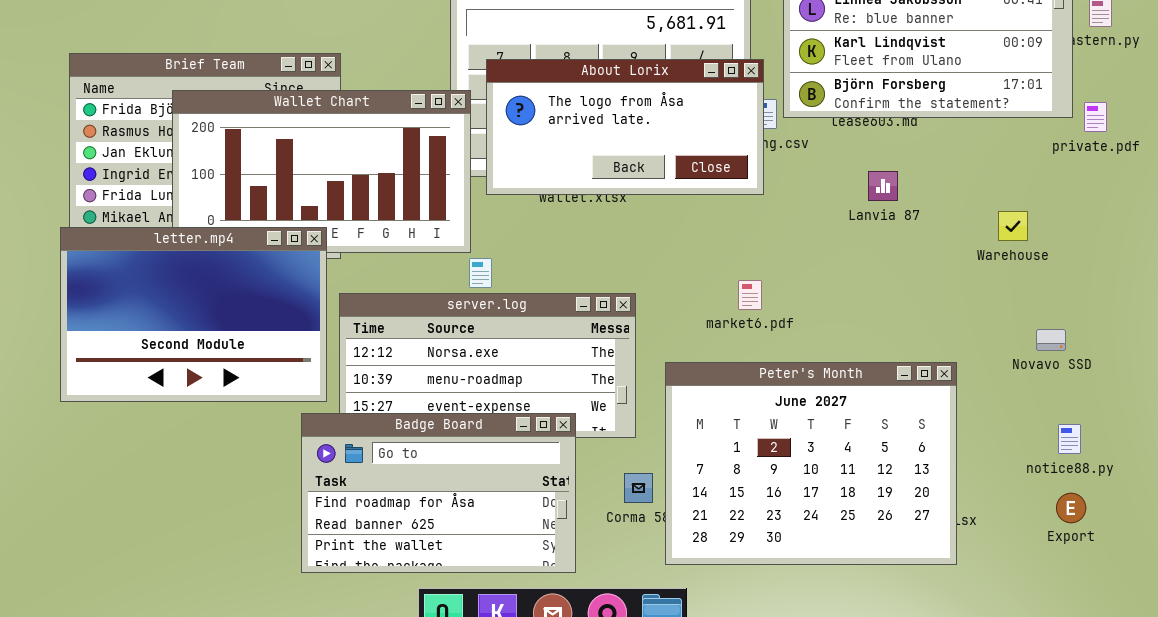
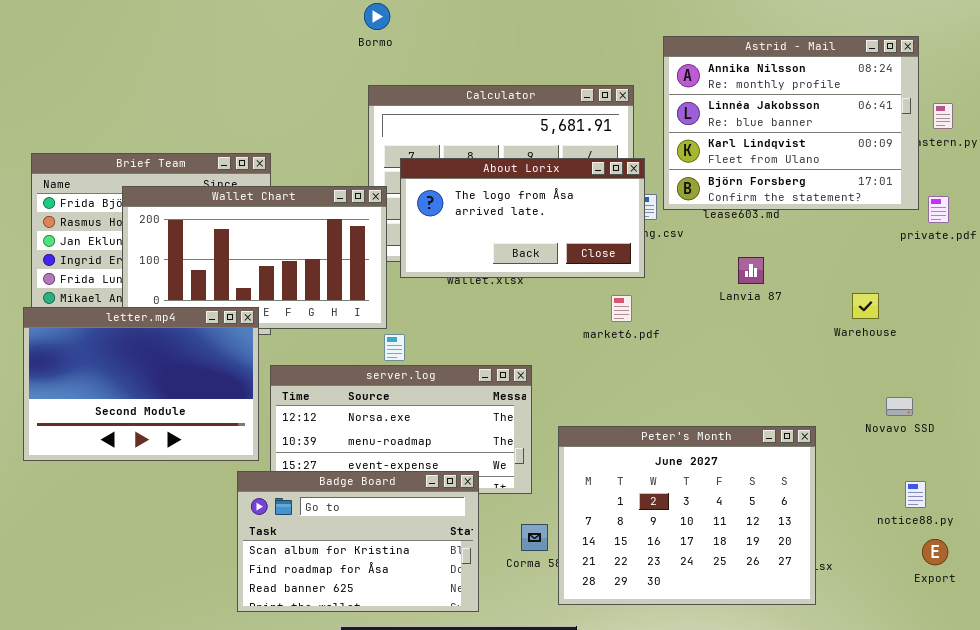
market6.pdf: [738,280,762,310] -> [611,295,632,322], moved
Badge Board: [301,413,576,573] -> [237,471,479,612], scrolled up 1 row
Export: [1056,493,1086,523] -> [922,539,948,565], moved

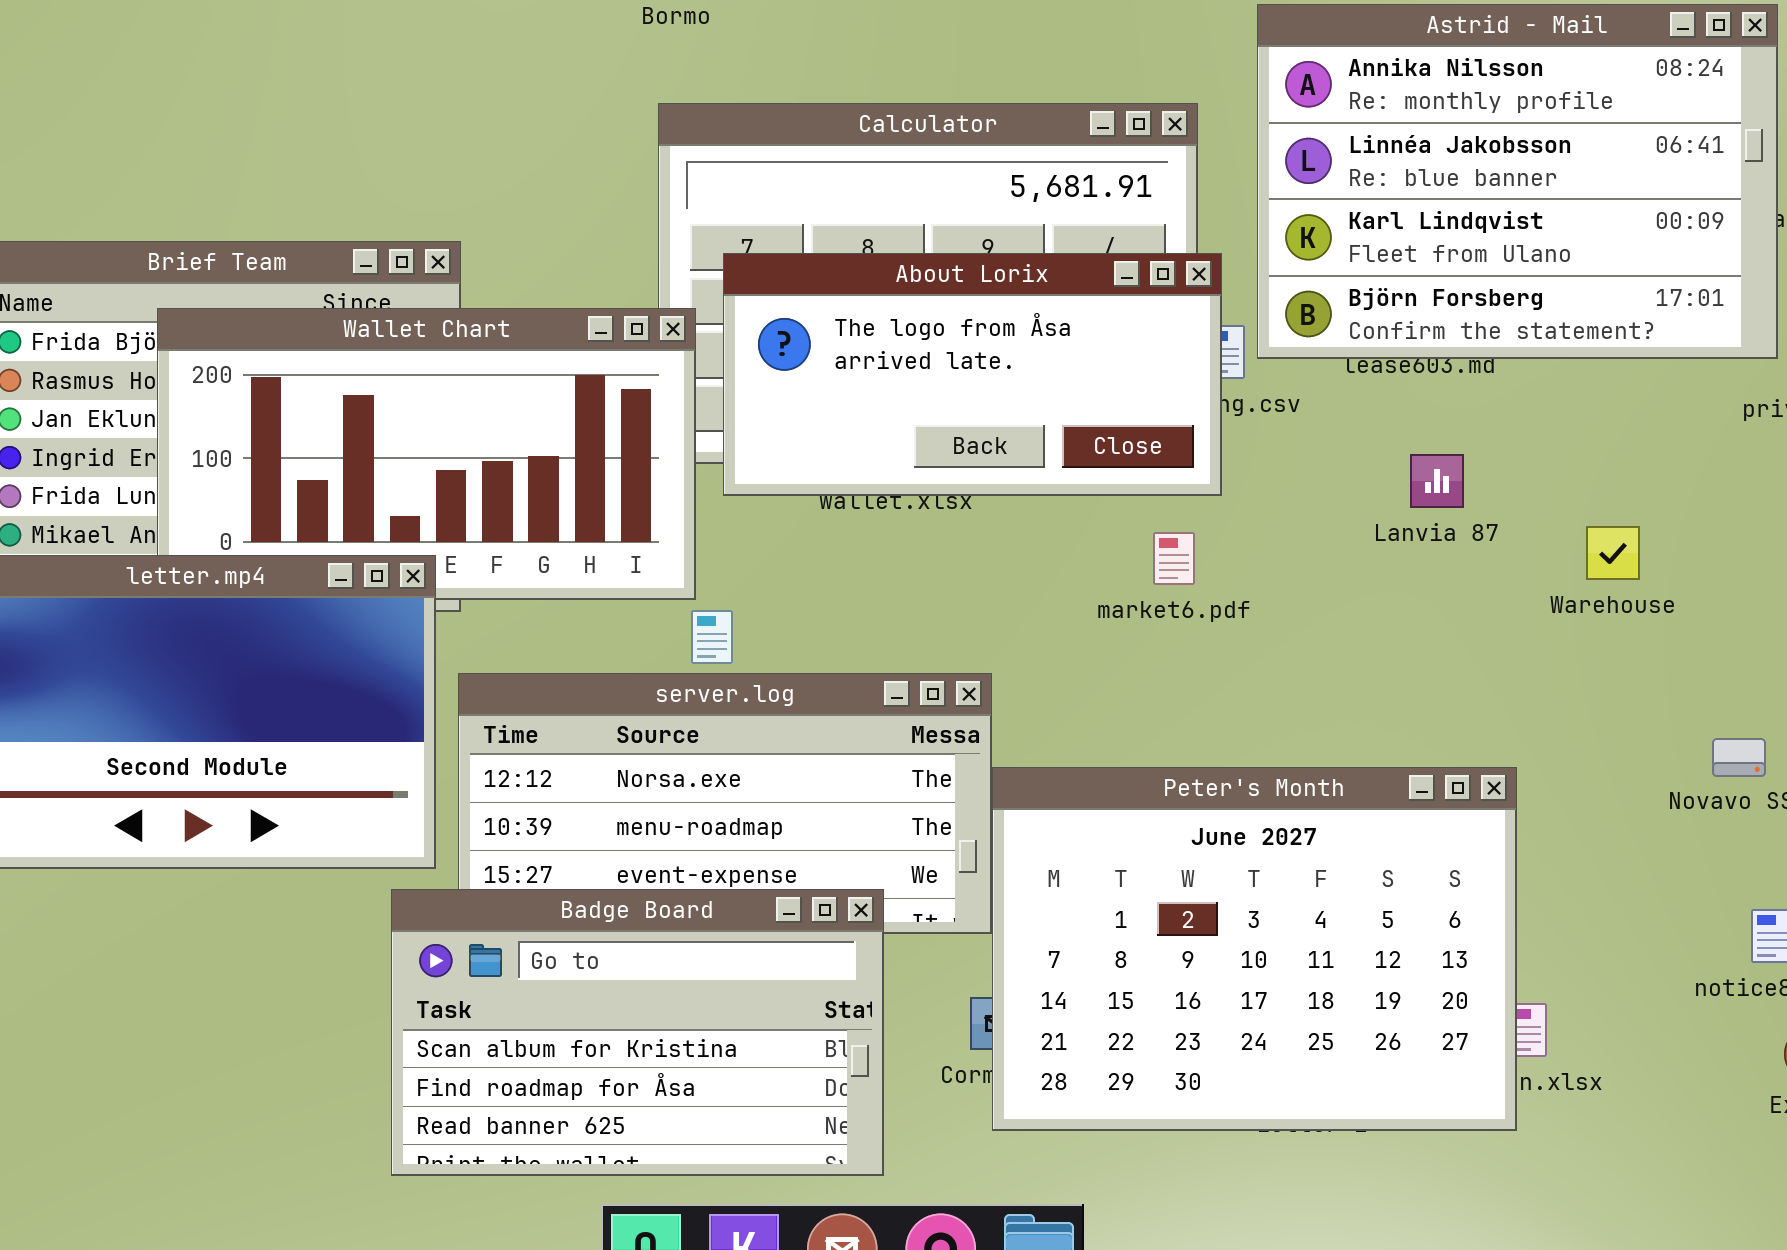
Warehouse: [852,293,879,319] -> [1586,526,1640,580], moved
Peter's Month: [558,426,816,605] -> [992,767,1517,1131], moved

